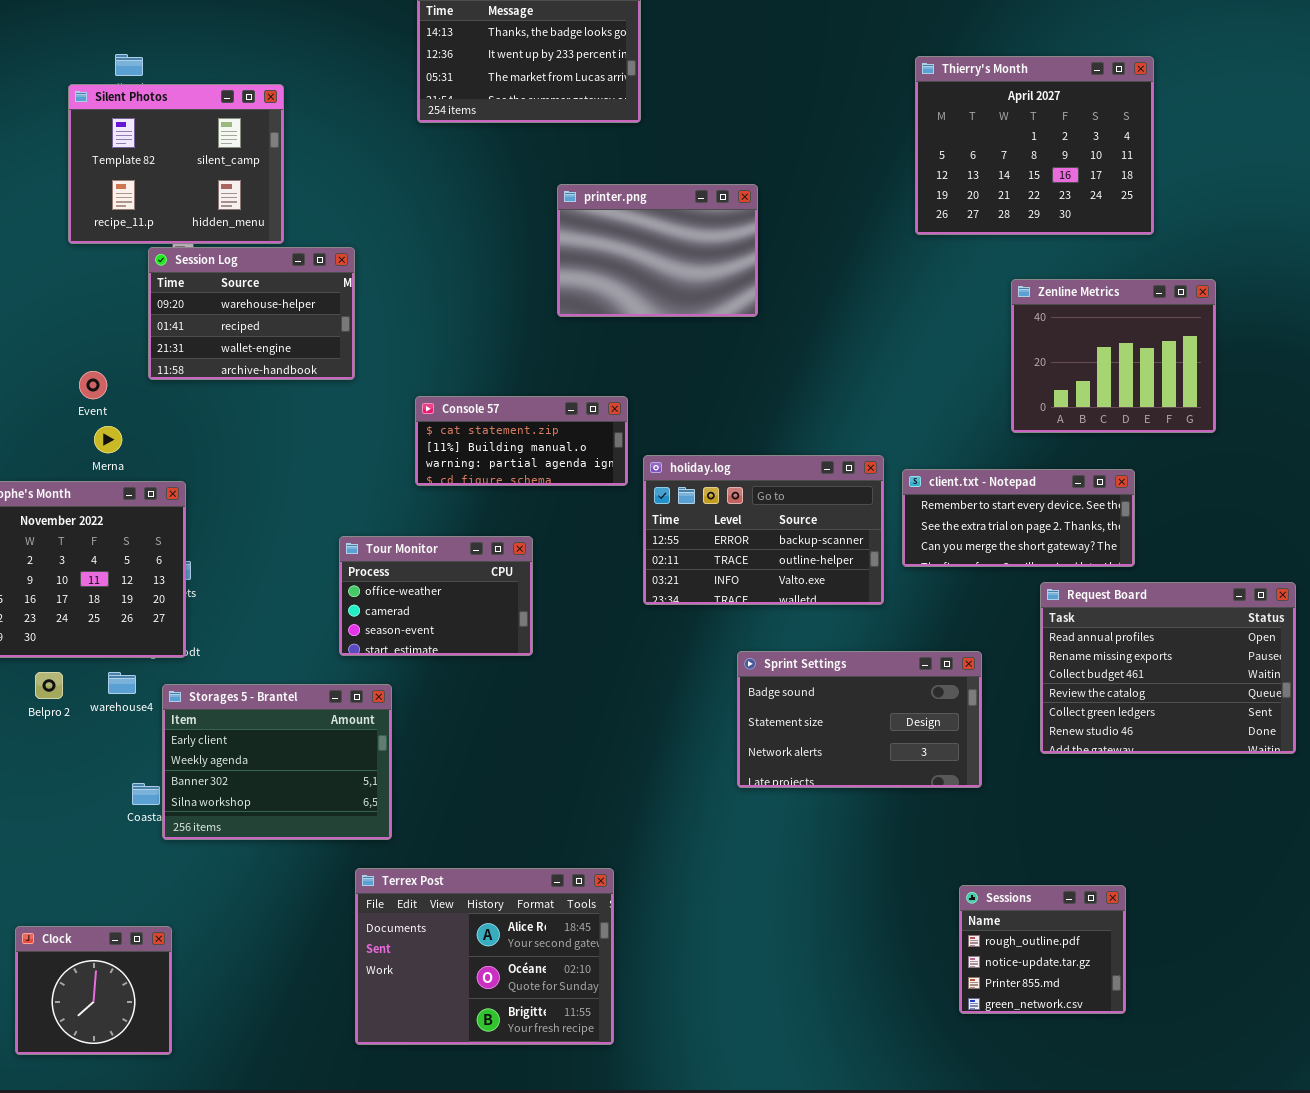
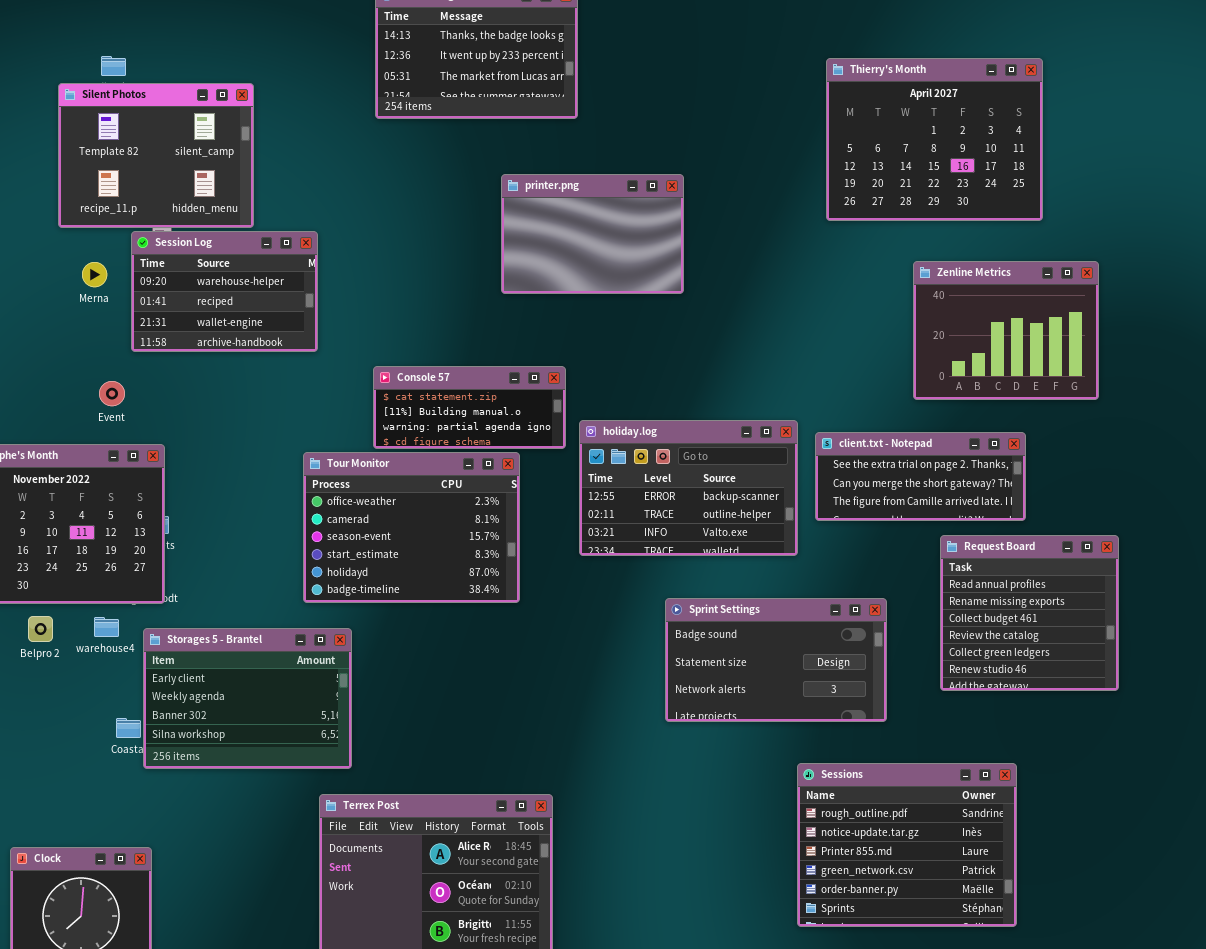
Event: [79,371,107,399] -> [99,381,125,406], moved
Merna: [94,426,122,453] -> [82,262,107,287], moved
client.txt - Notepad: [902,469,1135,567] -> [815,432,1026,521], scrolled down 1 row
Tour Monitor: [339,536,533,656] -> [303,452,520,603], resized
Request Board: [1040,582,1296,754] -> [940,535,1119,691], resized
Sessions: [959,885,1126,1014] -> [797,763,1017,927], resized

